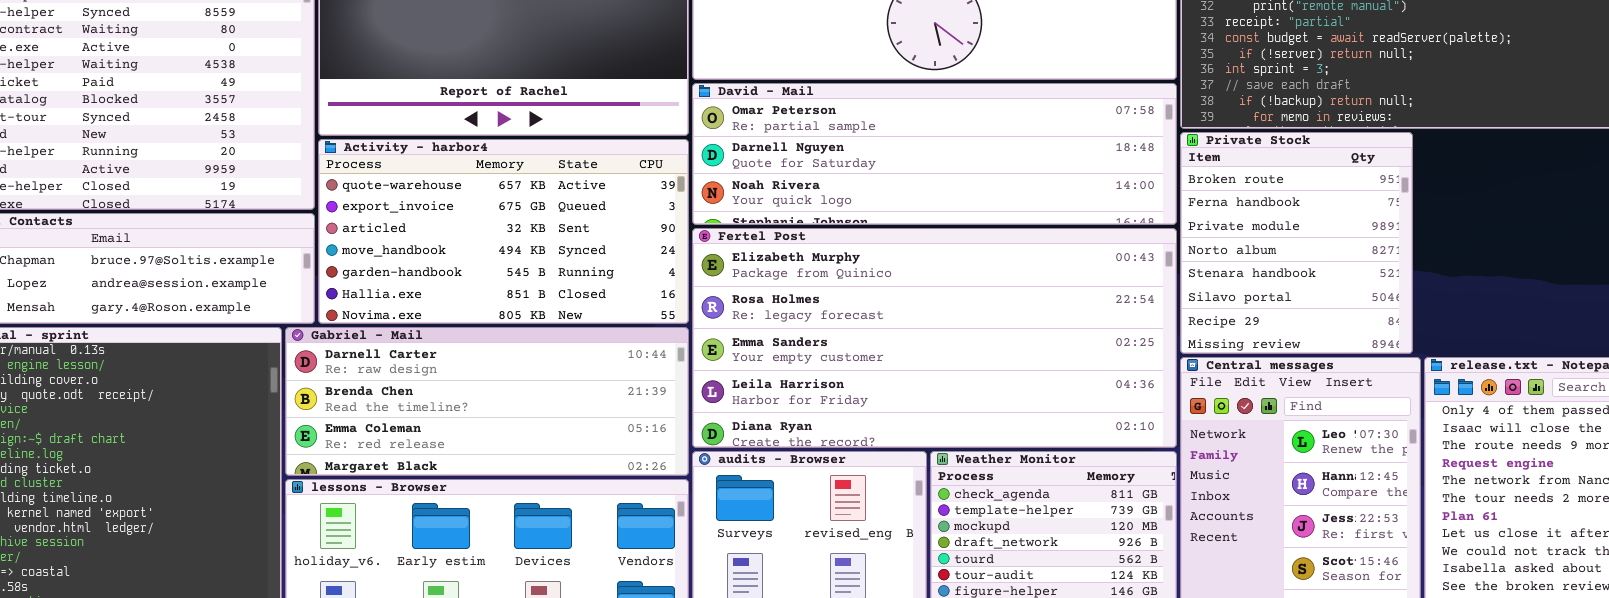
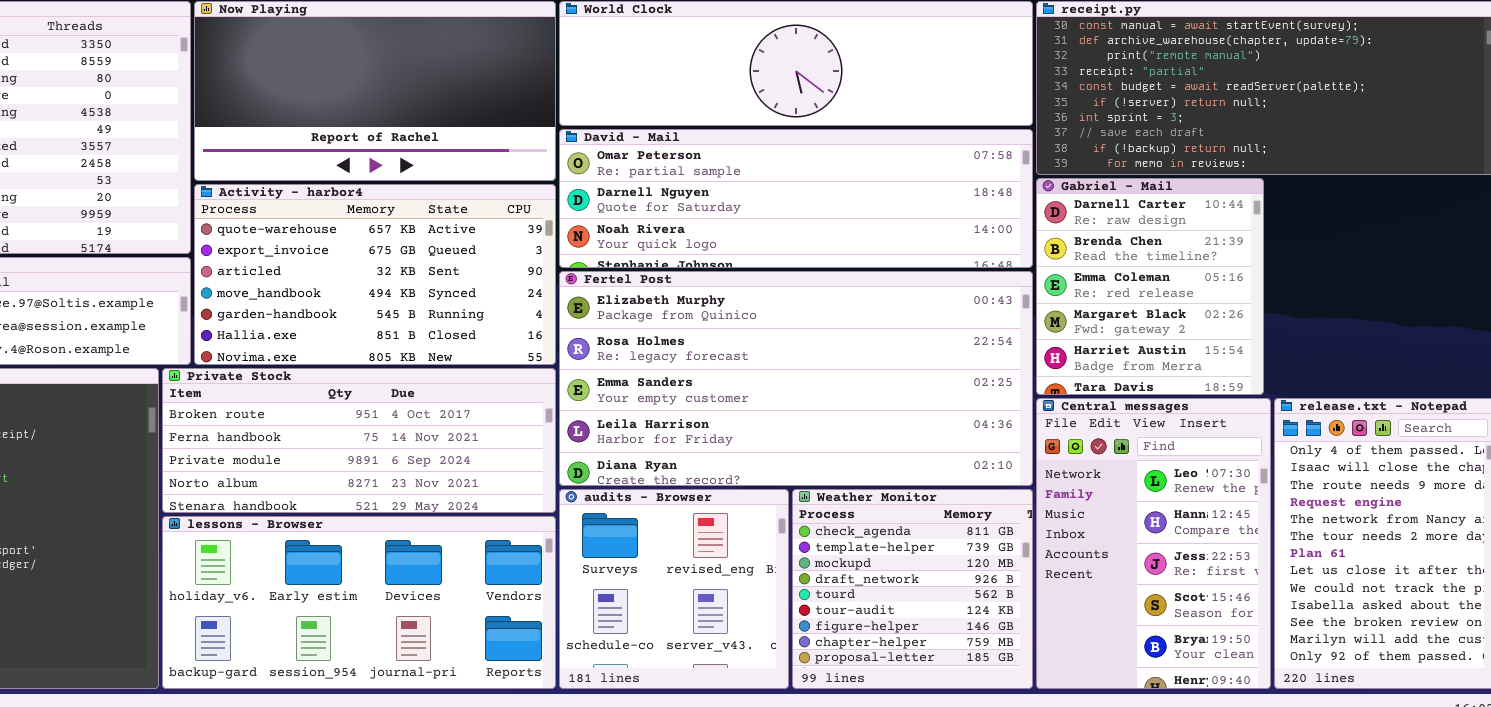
Private Stock: [1180,132,1413,354] -> [162,368,556,513], moved, resized
Gabriel - Mail: [285,327,689,476] -> [1036,178,1264,395], moved, resized

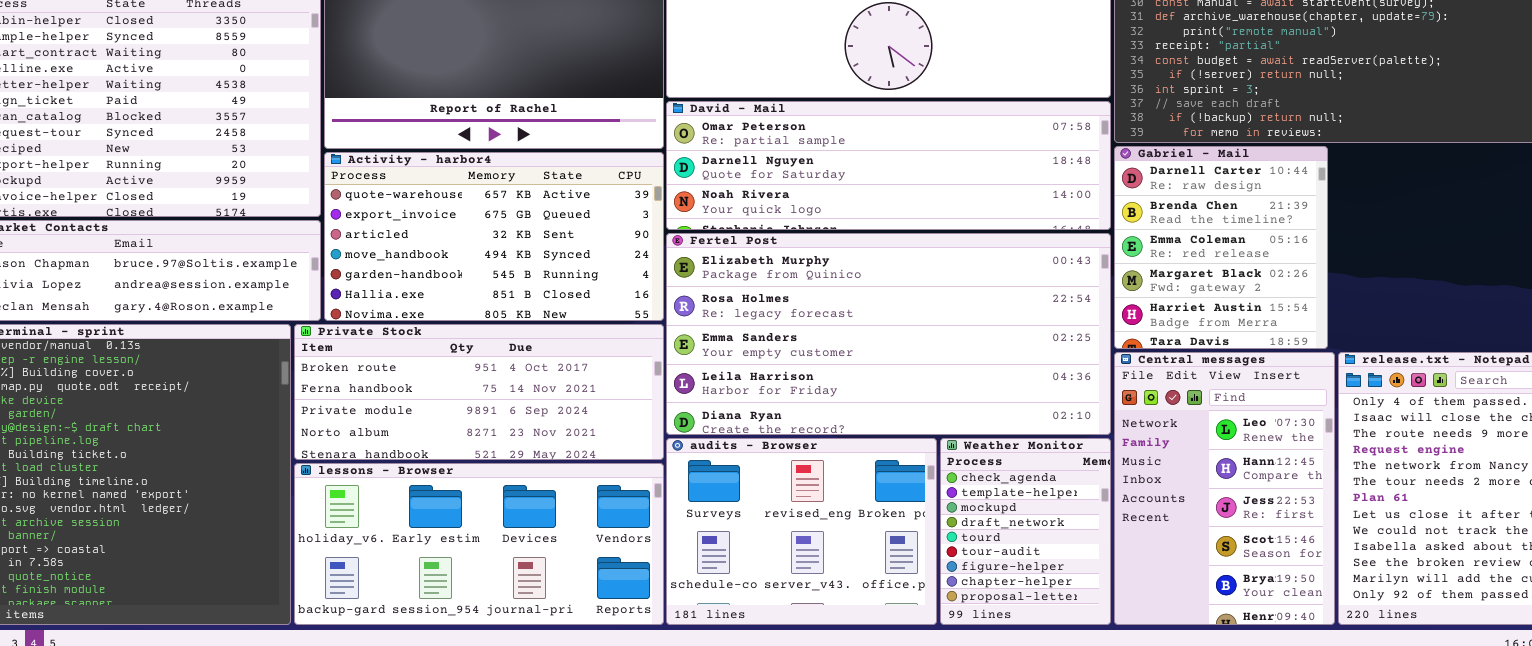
audits - Browser: [559,489,789,689] -> [666,438,937,625], resized
Weather Monitor: [792,489,1033,689] -> [940,438,1111,625], resized

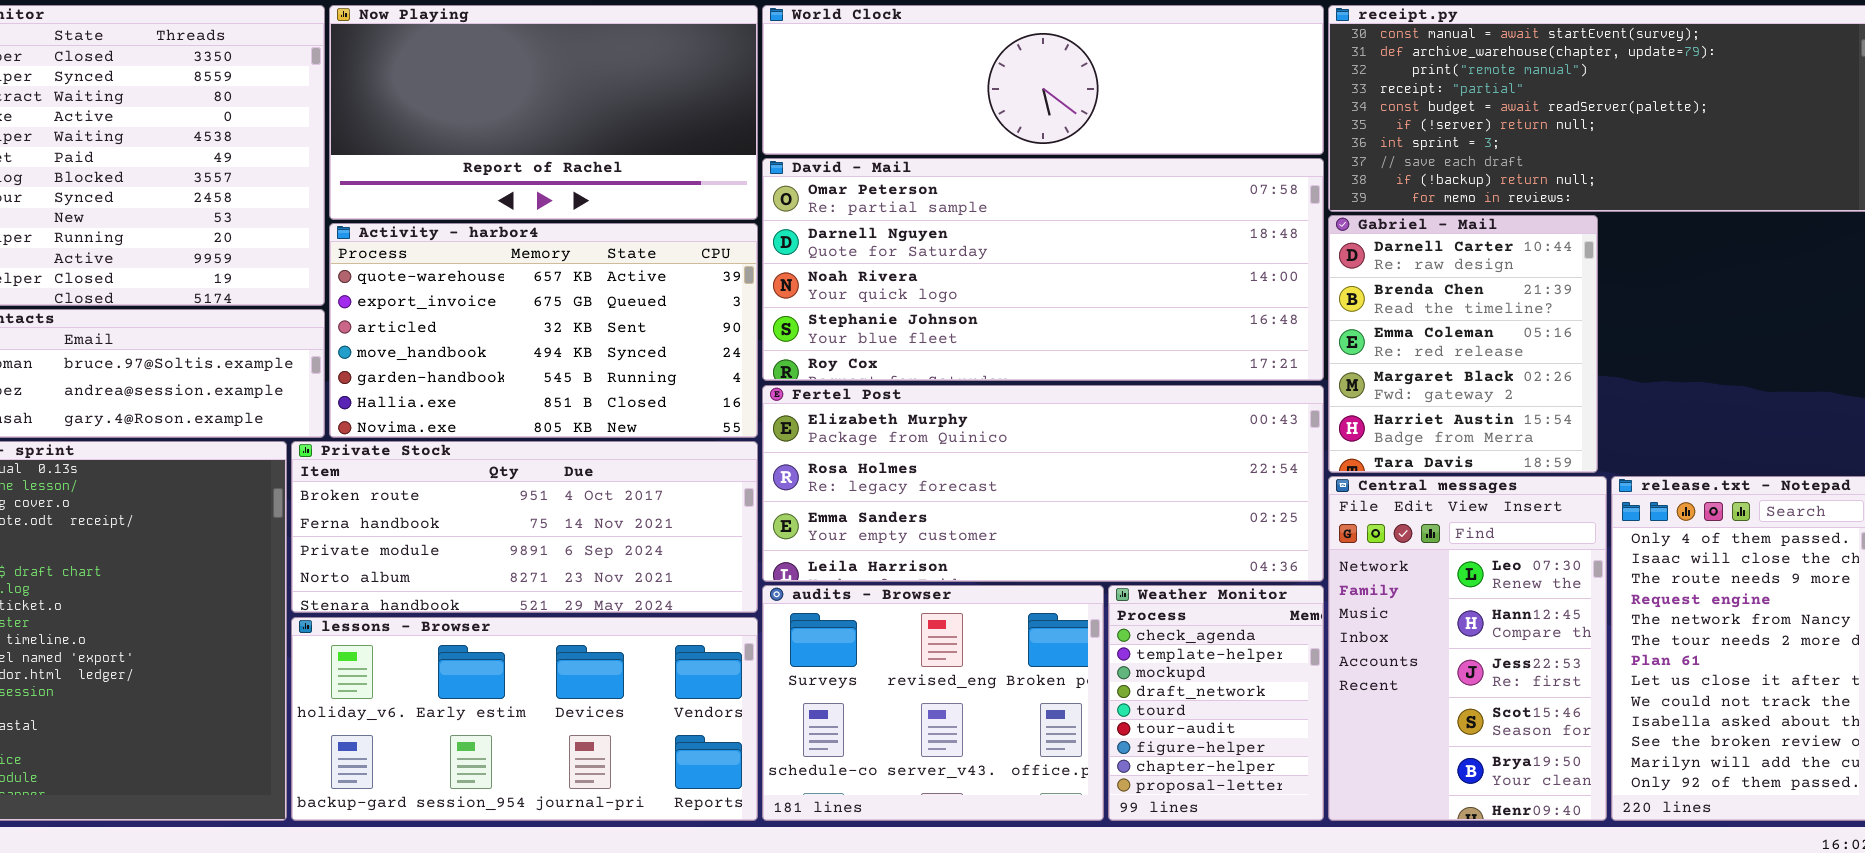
David - Mail: [666,101,1111,230] -> [762,158,1324,381], resized
Fertel Post: [666,233,1111,435] -> [762,385,1324,582], resized

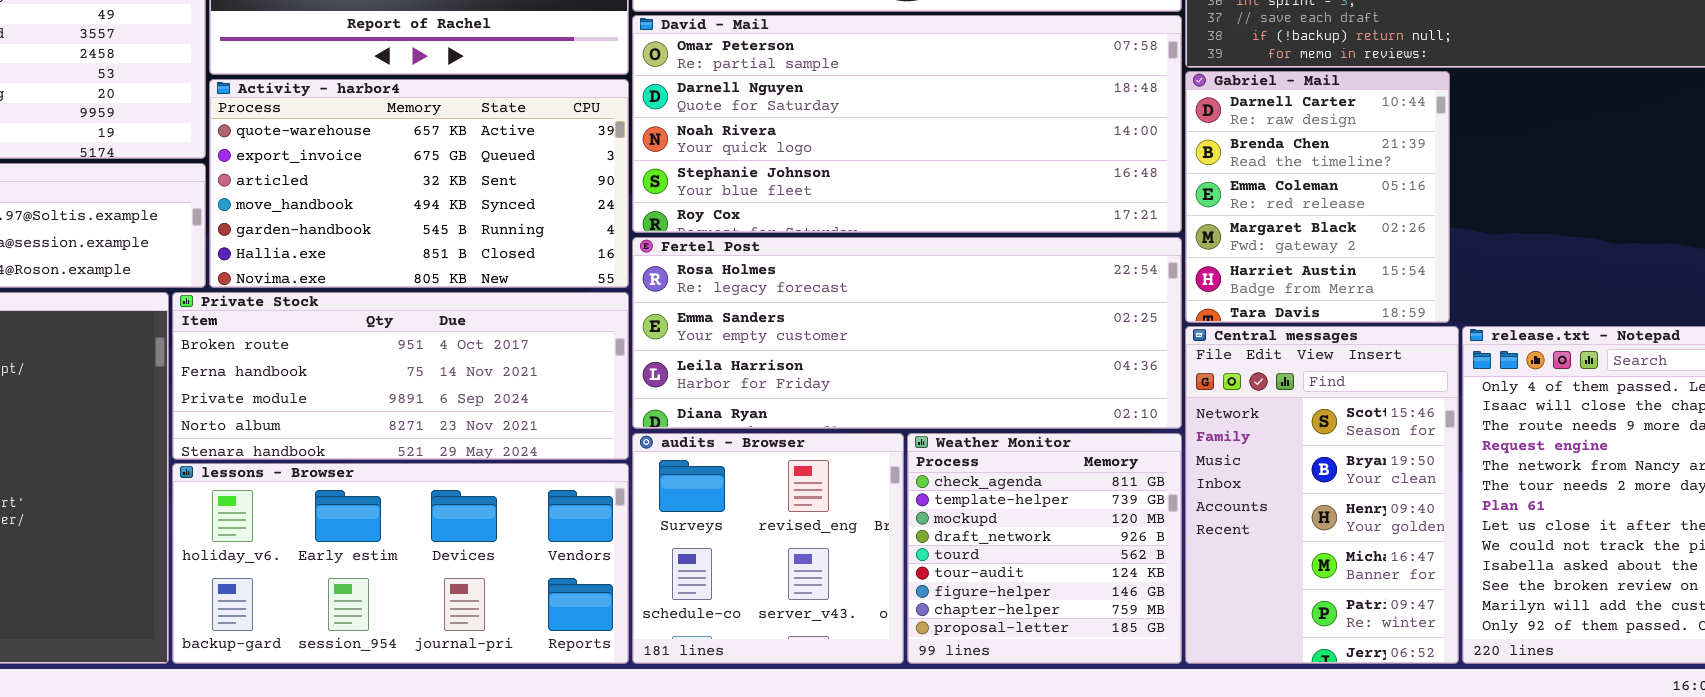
Fertel Post: [762,385,1324,582] -> [632,237,1182,429], scrolled down 1 row
Central messages: [1328,476,1607,821] -> [1185,326,1459,664], scrolled down 3 rows
audits - Browser: [762,585,1104,821] -> [632,433,904,664], resized
Weather Monitor: [1108,585,1324,821] -> [907,433,1182,664], resized

